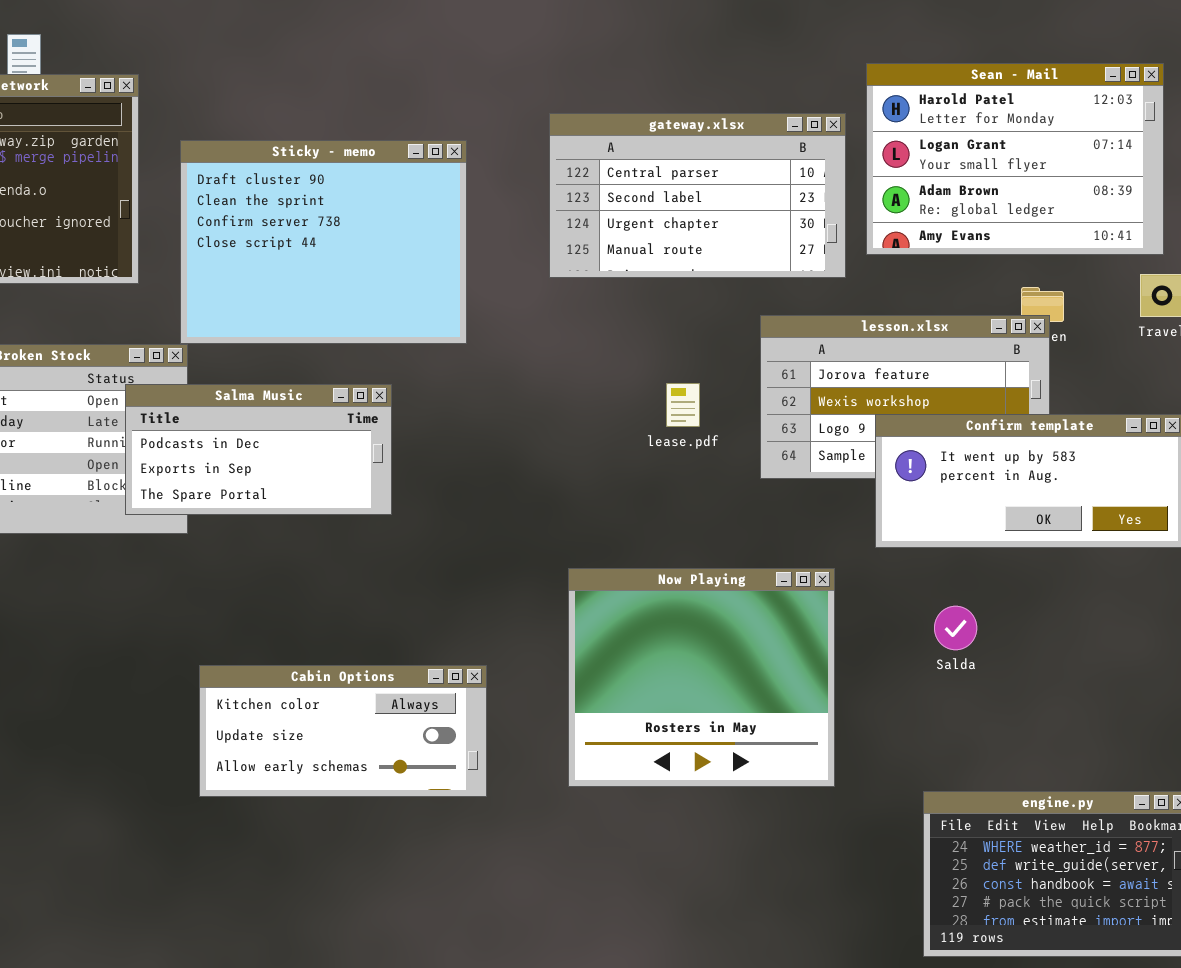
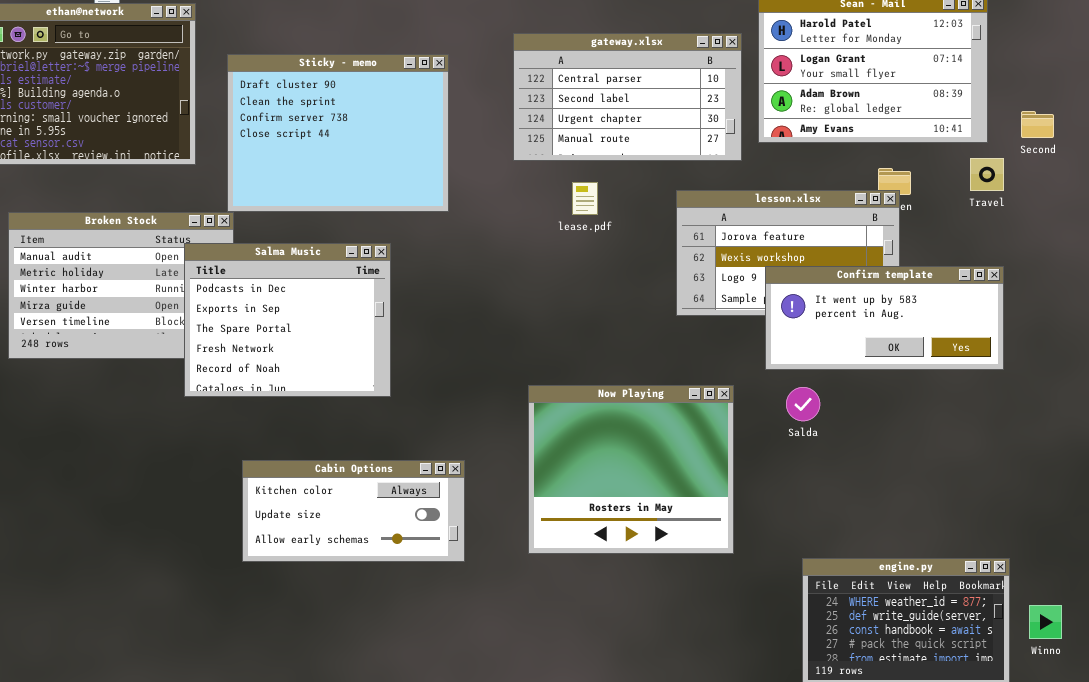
lease.pdf: [666,383,700,427] -> [572,182,598,215], moved
Salma Music: [125,384,392,515] -> [184,243,391,397], resized
Salda: [934,606,977,650] -> [786,387,820,421], moved

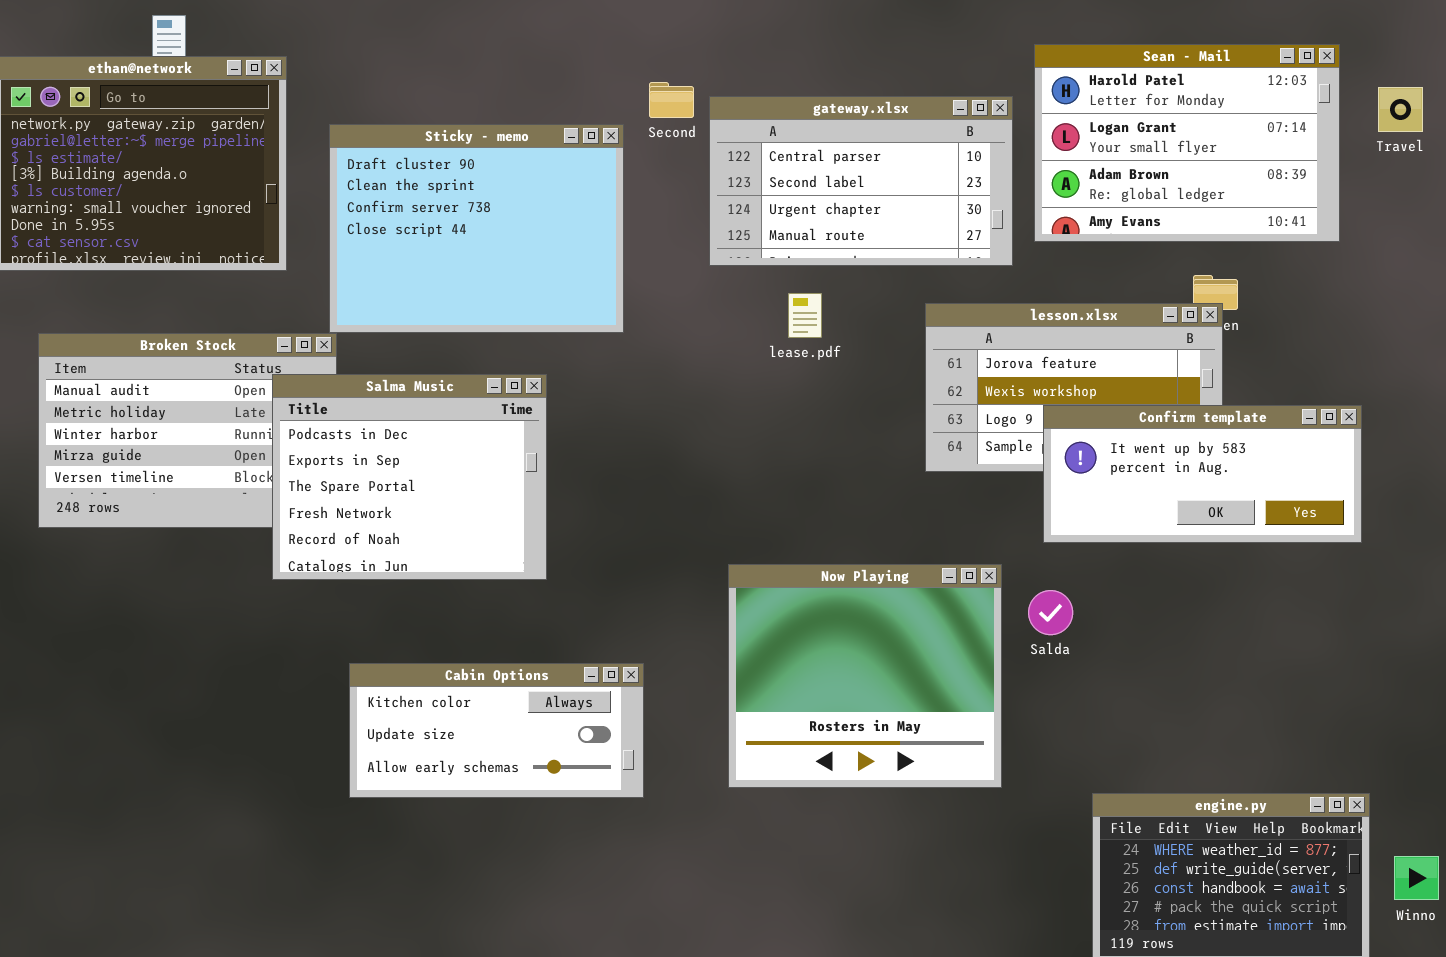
Second: [1021,111,1054,138] -> [649,82,694,118], moved
Travel: [970,158,1004,191] -> [1378,87,1423,132], moved
Salda: [786,387,820,421] -> [1028,590,1073,635], moved

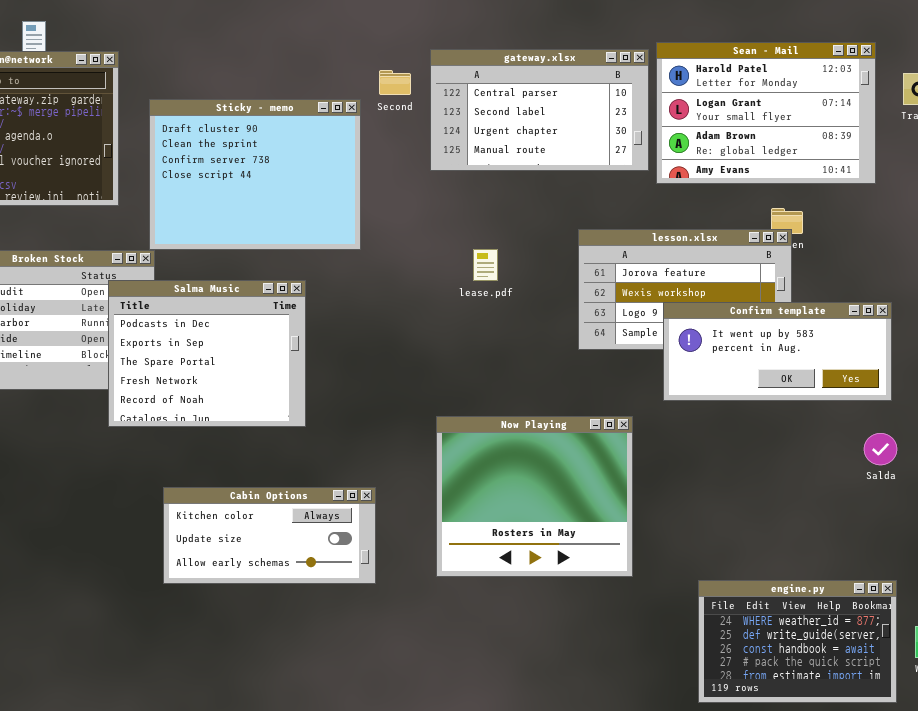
gateway.xlsx: [709,96,1013,266] -> [430,49,649,171], moved
lease.pdf: [788,293,822,338] -> [473,249,498,281], moved
Salda: [1028,590,1073,635] -> [864,433,897,465], moved

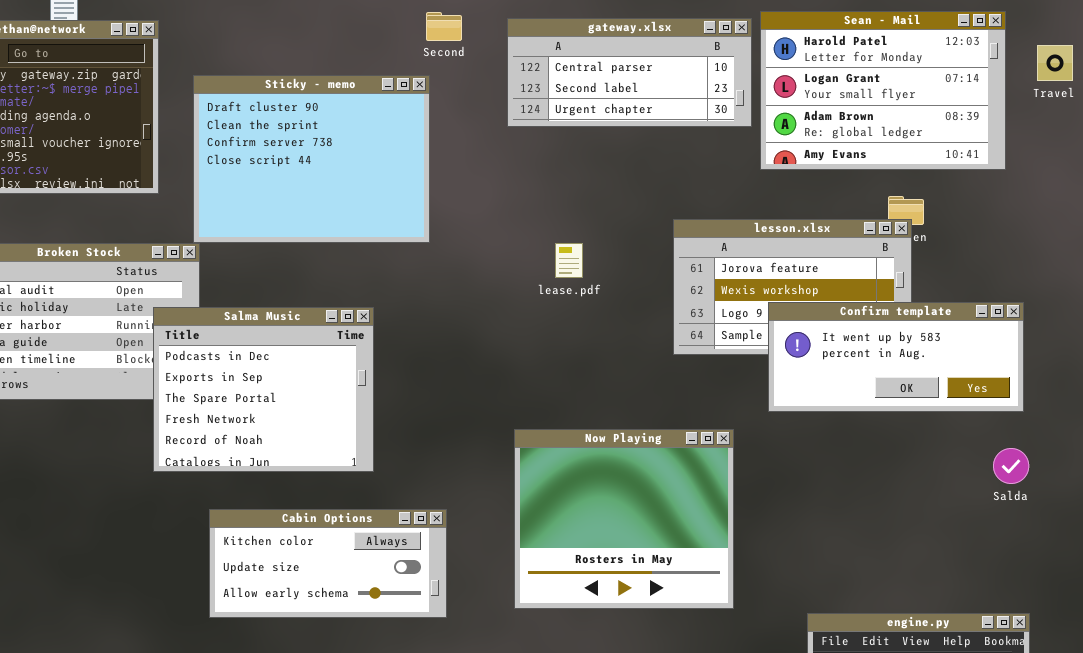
gateway.xlsx: [430,49,649,171] -> [507,18,752,127], resized
Second: [379,70,411,95] -> [426,12,462,41], moved
Salma Music: [108,280,306,427] -> [153,307,374,472], moved

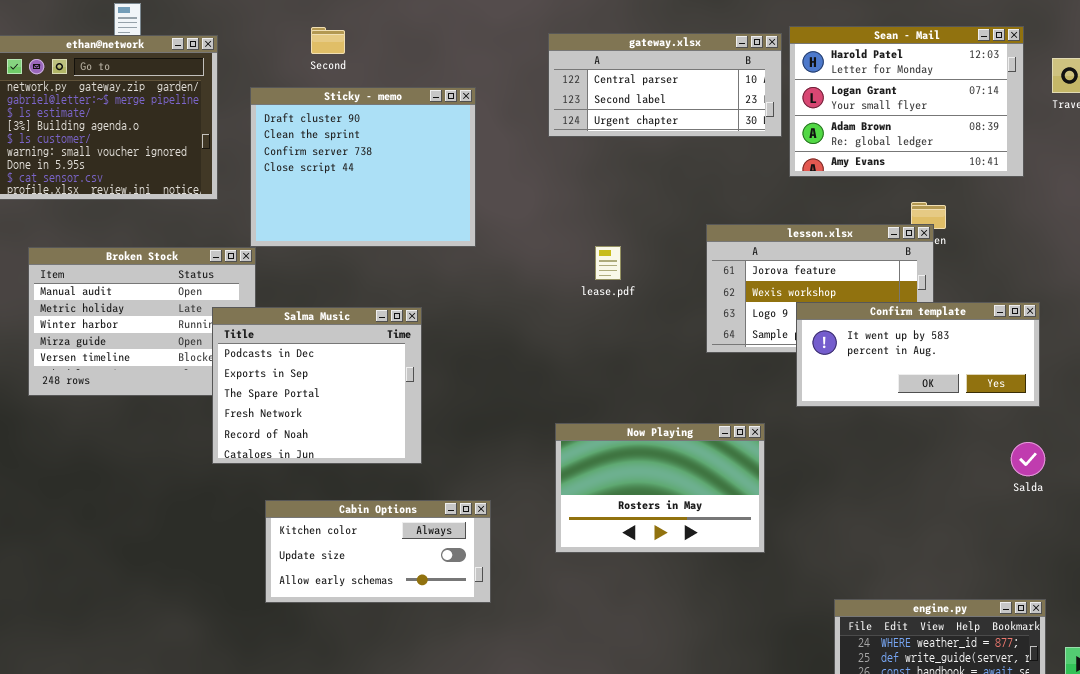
Second: [426,12,462,41] -> [311,27,345,54], moved
Now Playing: [514,429,734,609] -> [555,423,765,553], resized

